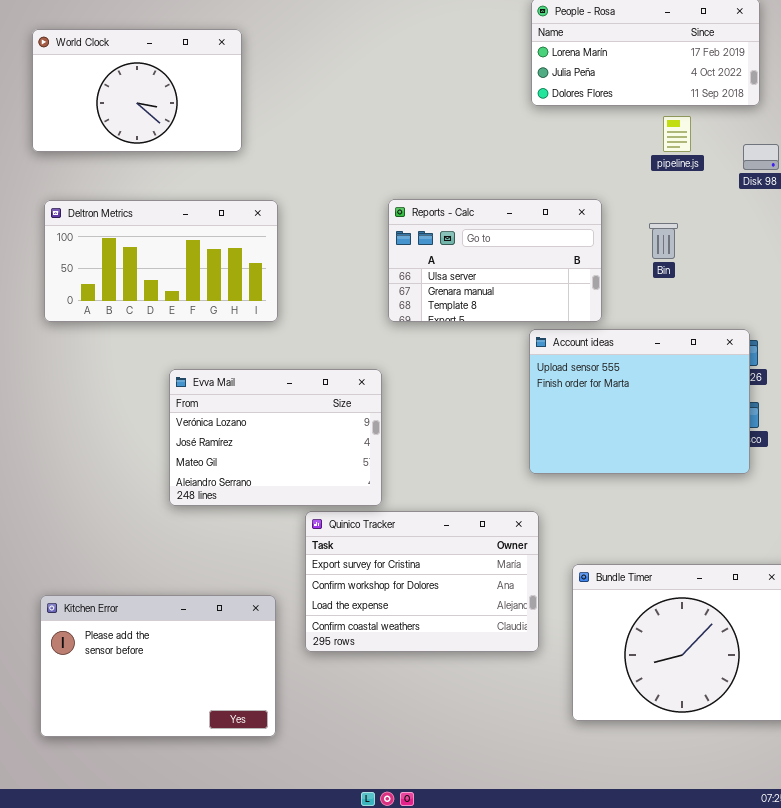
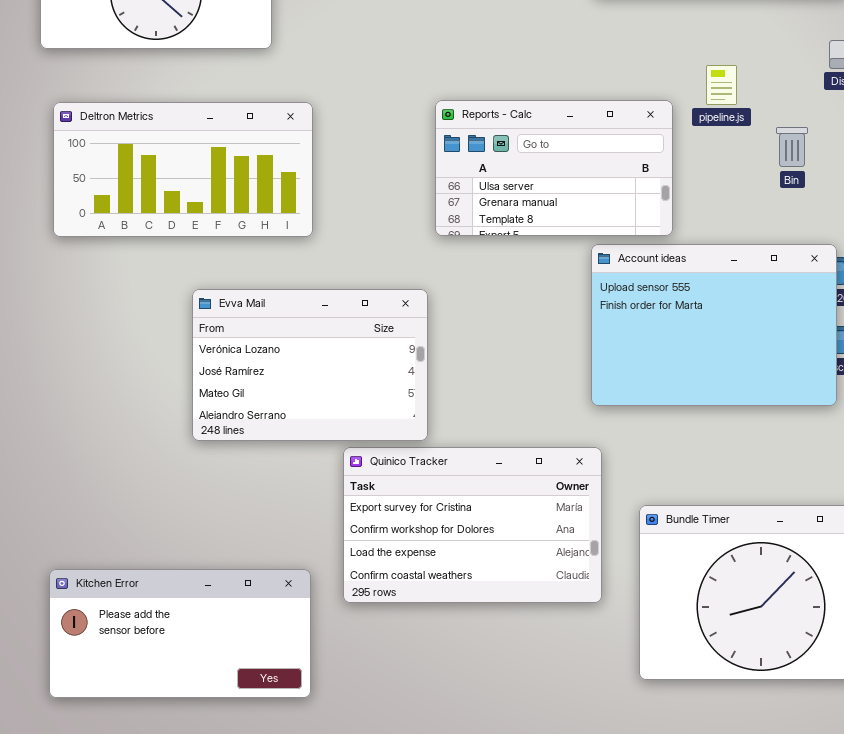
pipeline.js: [663,116,691,152] -> [706,65,737,105], moved
Bin: [649,223,678,259] -> [776,127,808,167], moved
Kitchen Error: [40,595,276,737] -> [49,569,311,698], resized

